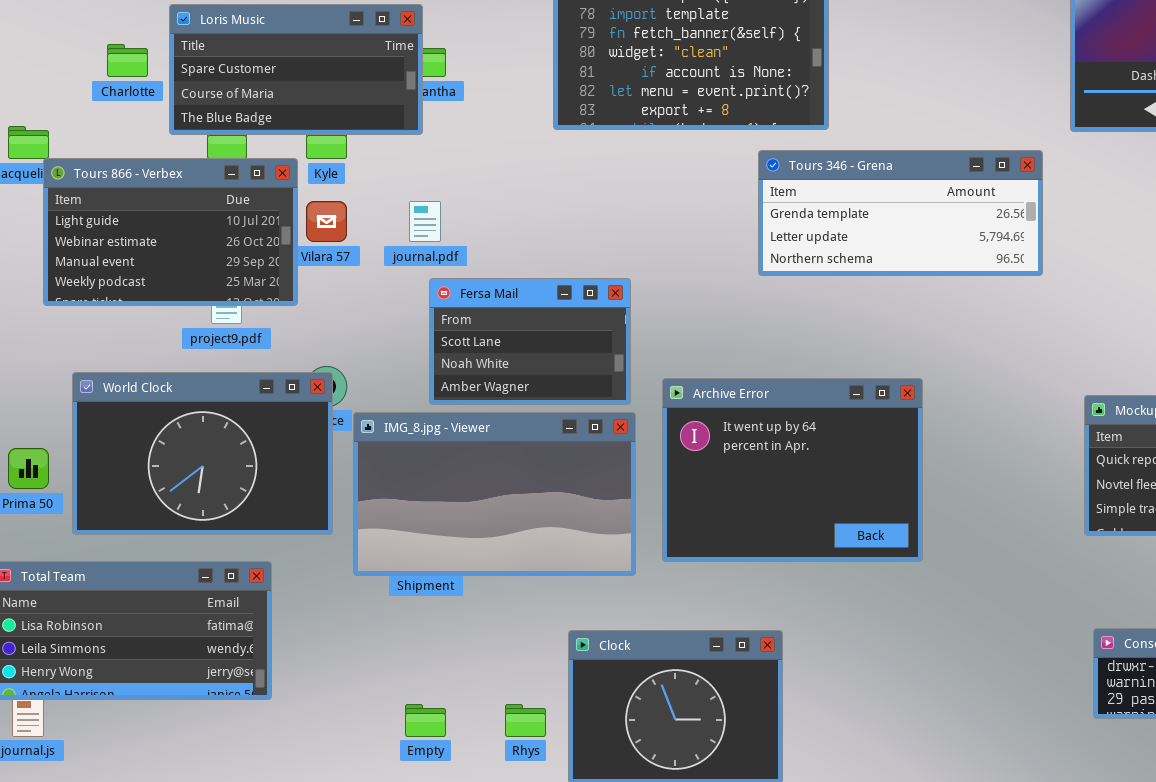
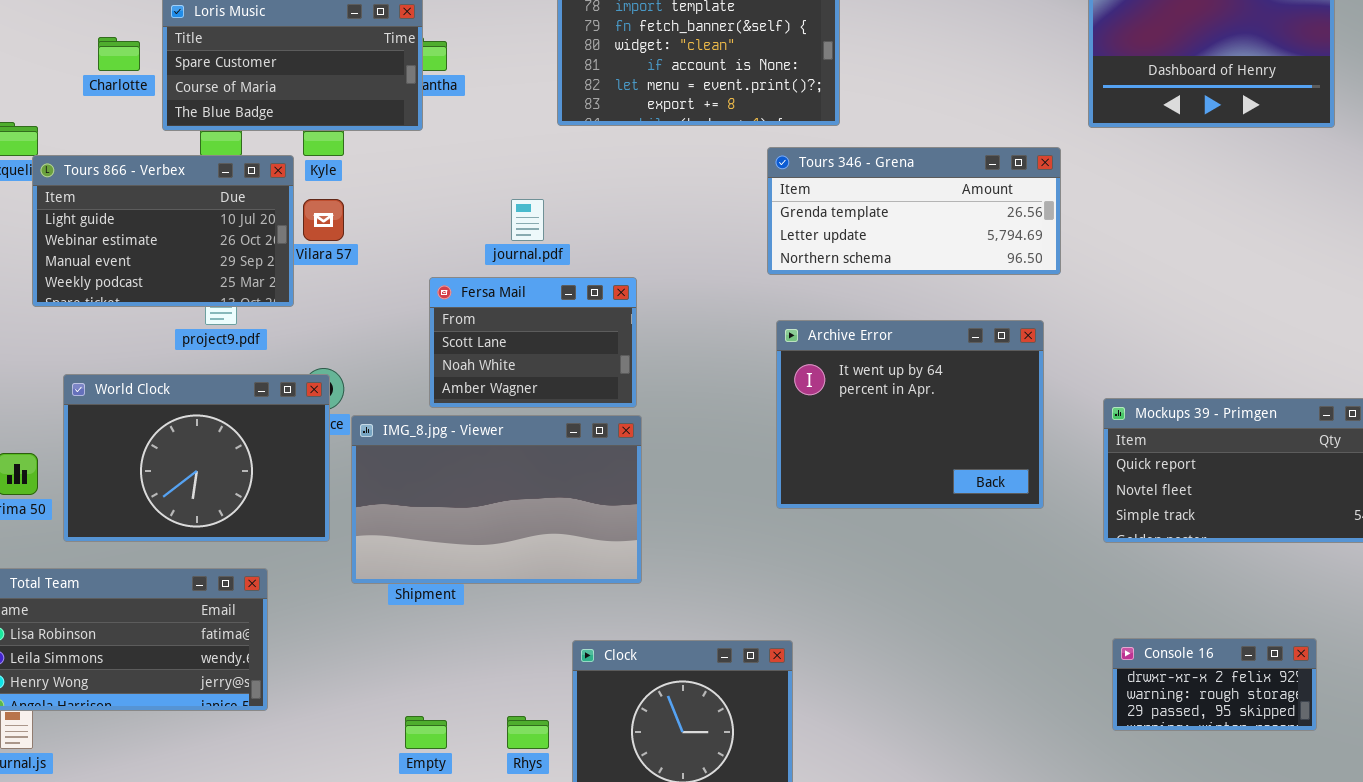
journal.pdf: [409,201,441,242] -> [511,199,544,241], moved
Archive Error: [662,378,923,562] -> [776,320,1044,509], moved

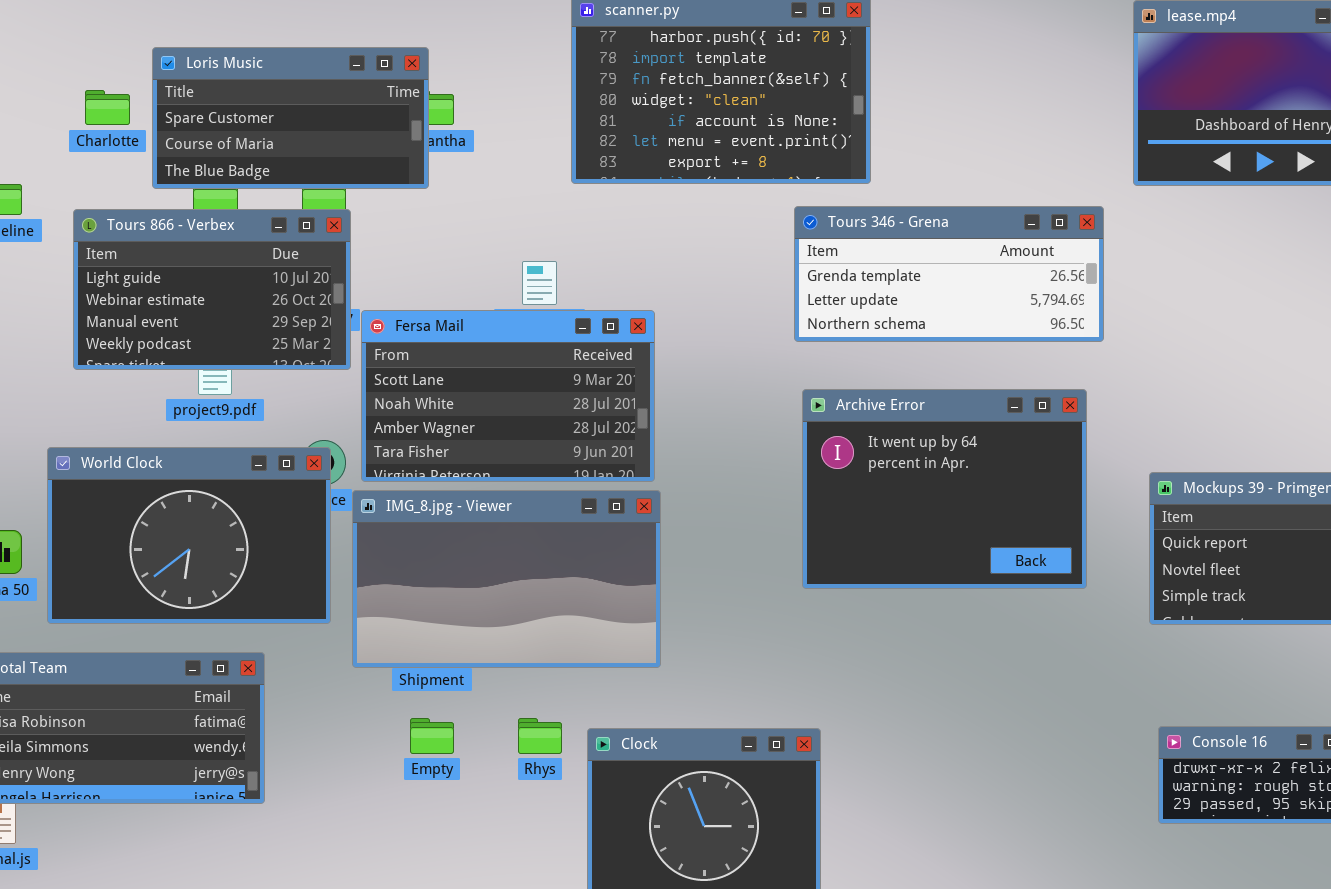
Tours 866 - Verbex: [32,155,294,307] -> [73,209,351,370], moved
Fersa Mail: [429,277,637,408] -> [361,310,655,482], resized
Empty: [405,716,447,749] -> [410,718,454,754], moved
Rhys: [507,716,549,749] -> [518,718,562,754], moved

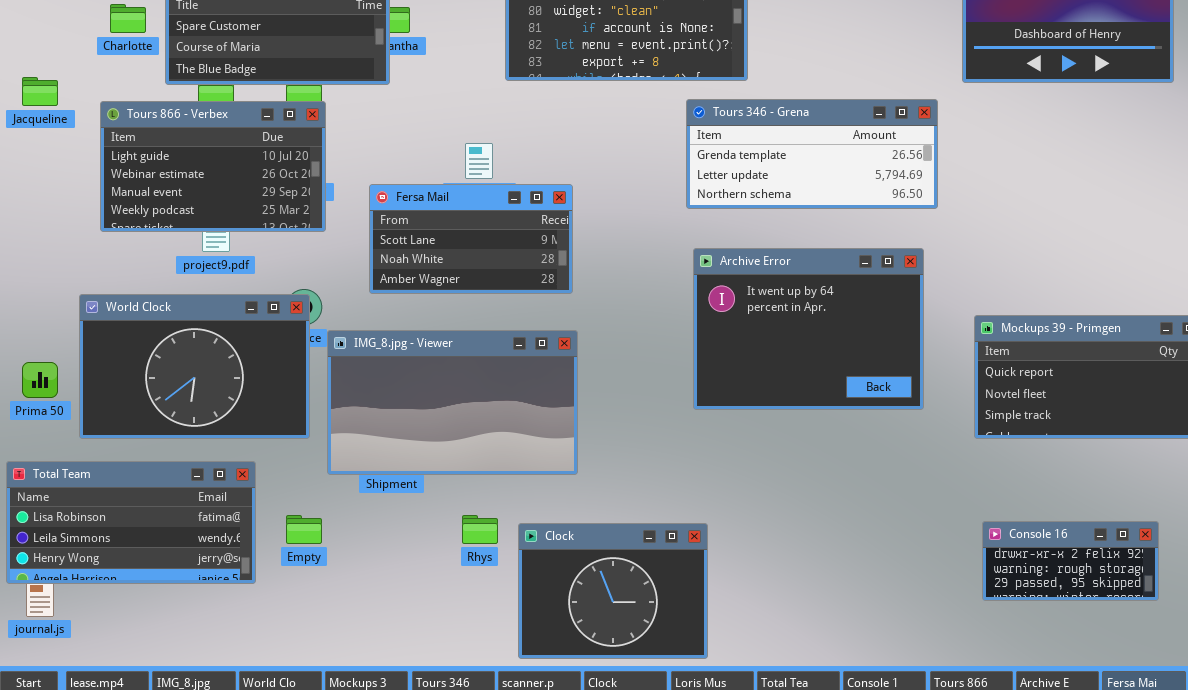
Fersa Mail: [361,310,655,482] -> [369,184,573,294], resized
Empty: [410,718,454,754] -> [286,515,322,544], moved

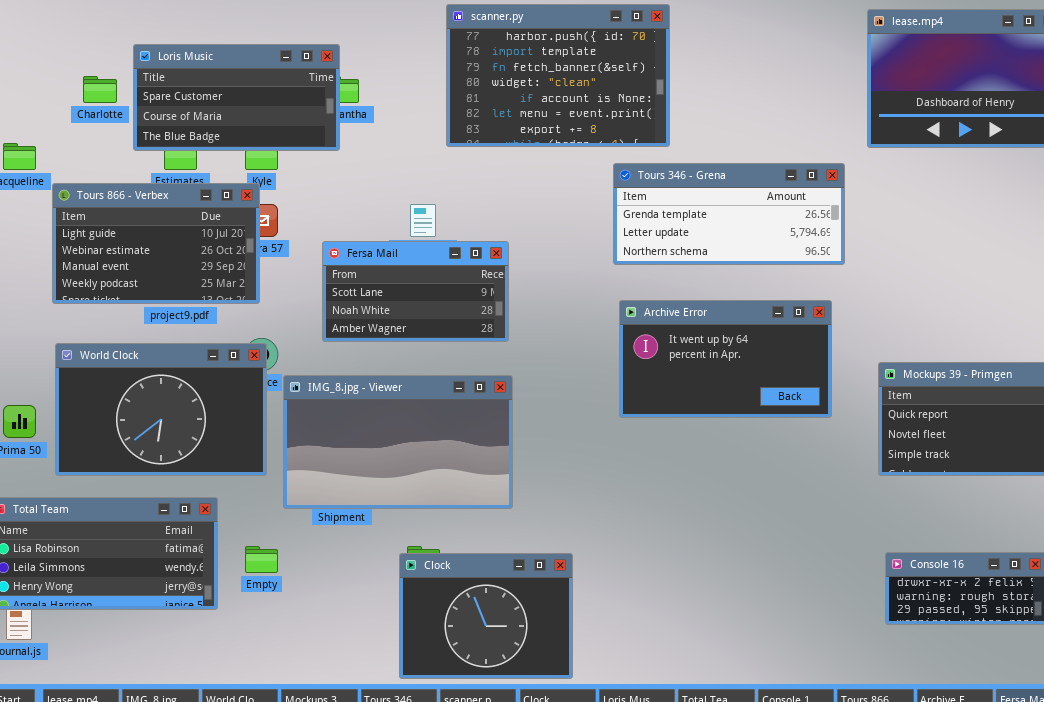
Tours 866 - Verbex: [100,101,326,232] -> [52,183,260,304], moved
Archive Error: [693,248,924,410] -> [619,300,832,418], resized
Clock: [518,523,708,659] -> [399,553,573,679], moved

